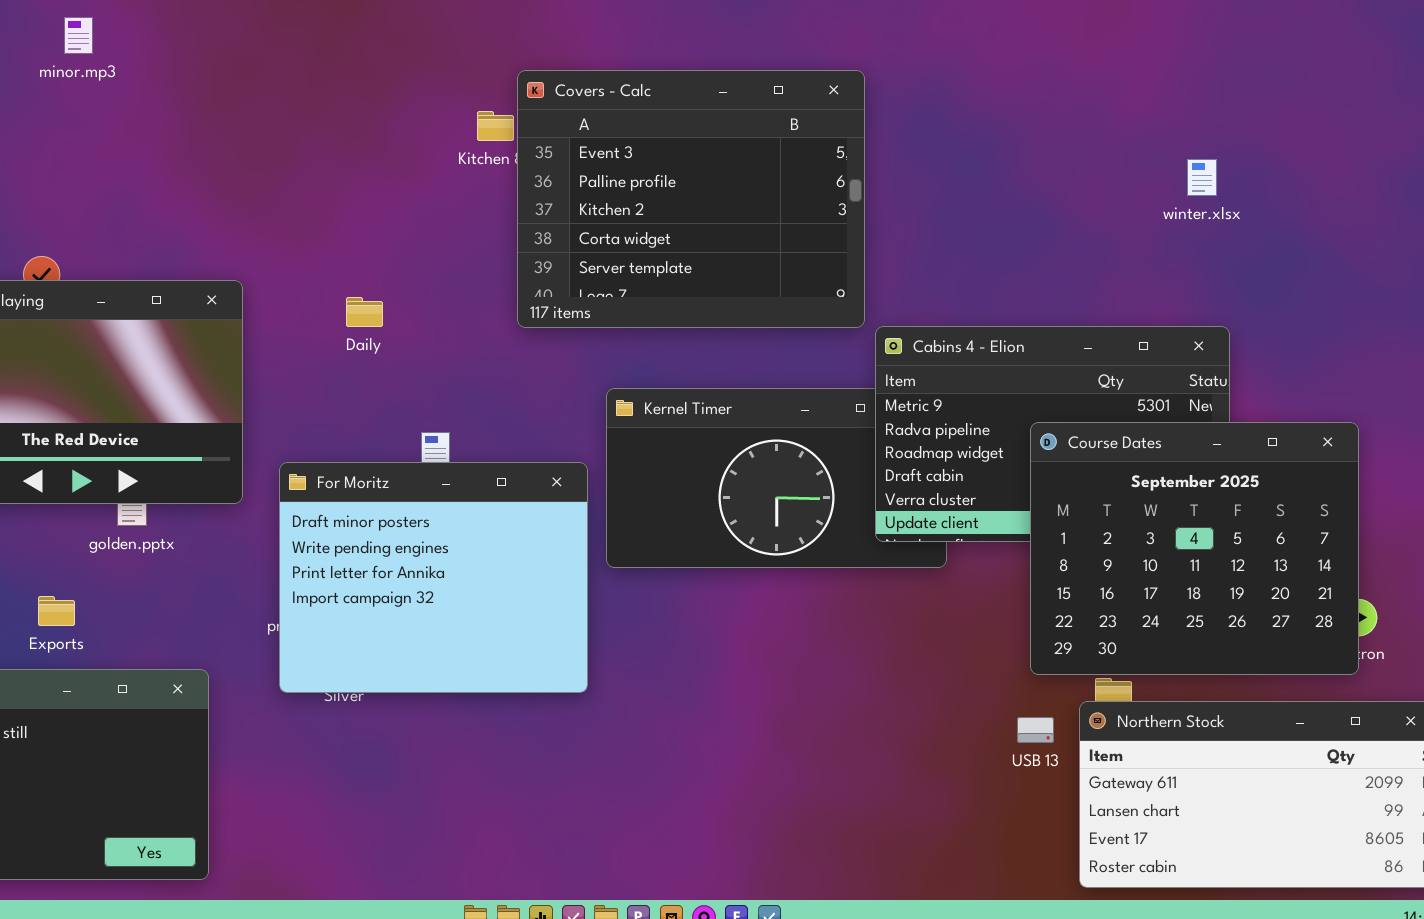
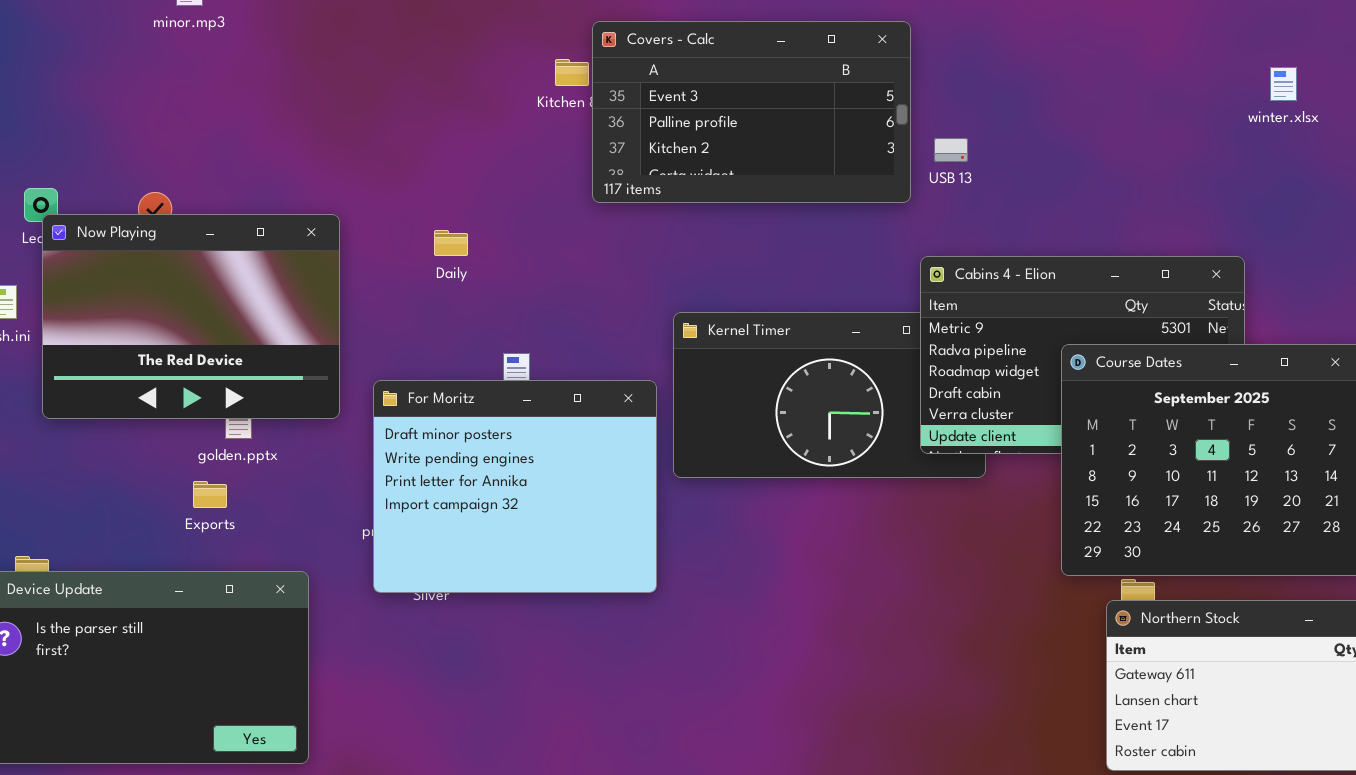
Covers - Calc: [517,70,865,328] -> [592,21,911,203], resized
winter.xlsx: [1187,159,1217,196] -> [1270,67,1297,101], moved
Exports: [38,596,75,626] -> [193,481,227,508], moved
USB 13: [1017,717,1054,743] -> [934,138,968,162], moved

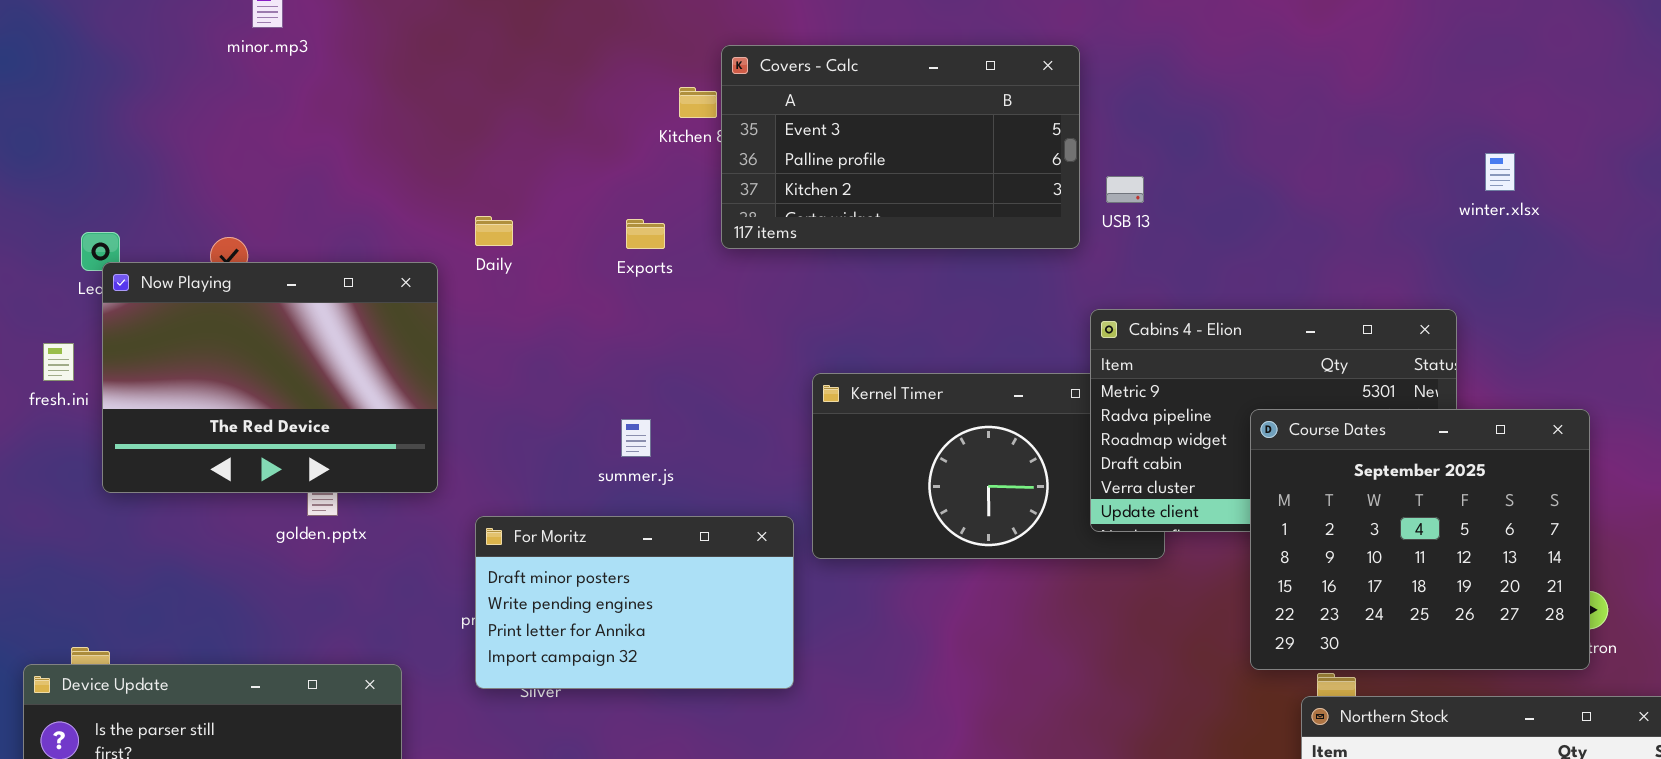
winter.xlsx: [1270,67,1297,101] -> [1485,153,1515,191], moved
Daily: [434,230,468,256] -> [475,216,513,246], moved
For Moritz: [373,380,657,593] -> [475,516,794,689], resized
Exports: [193,481,227,508] -> [626,219,665,249], moved

